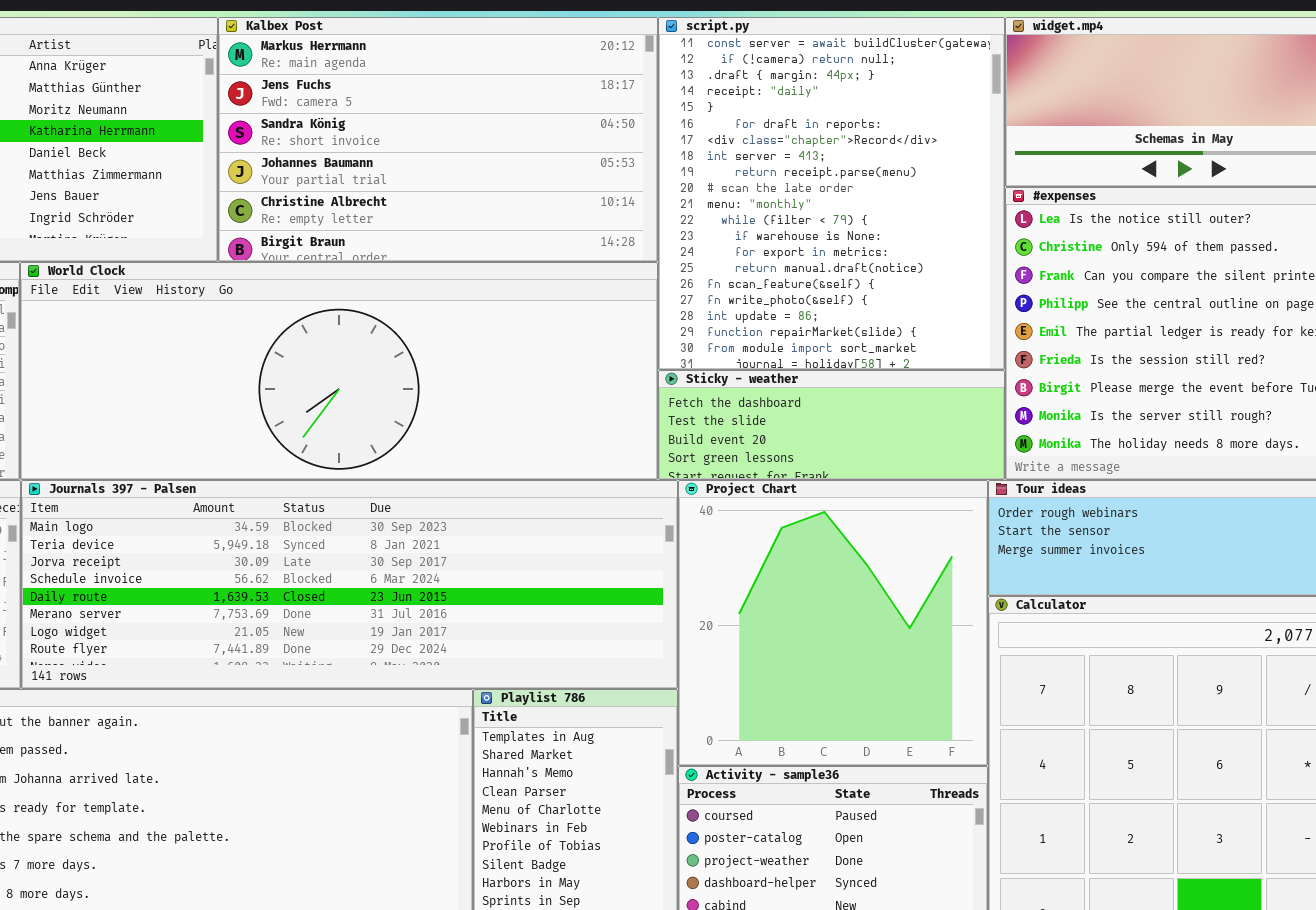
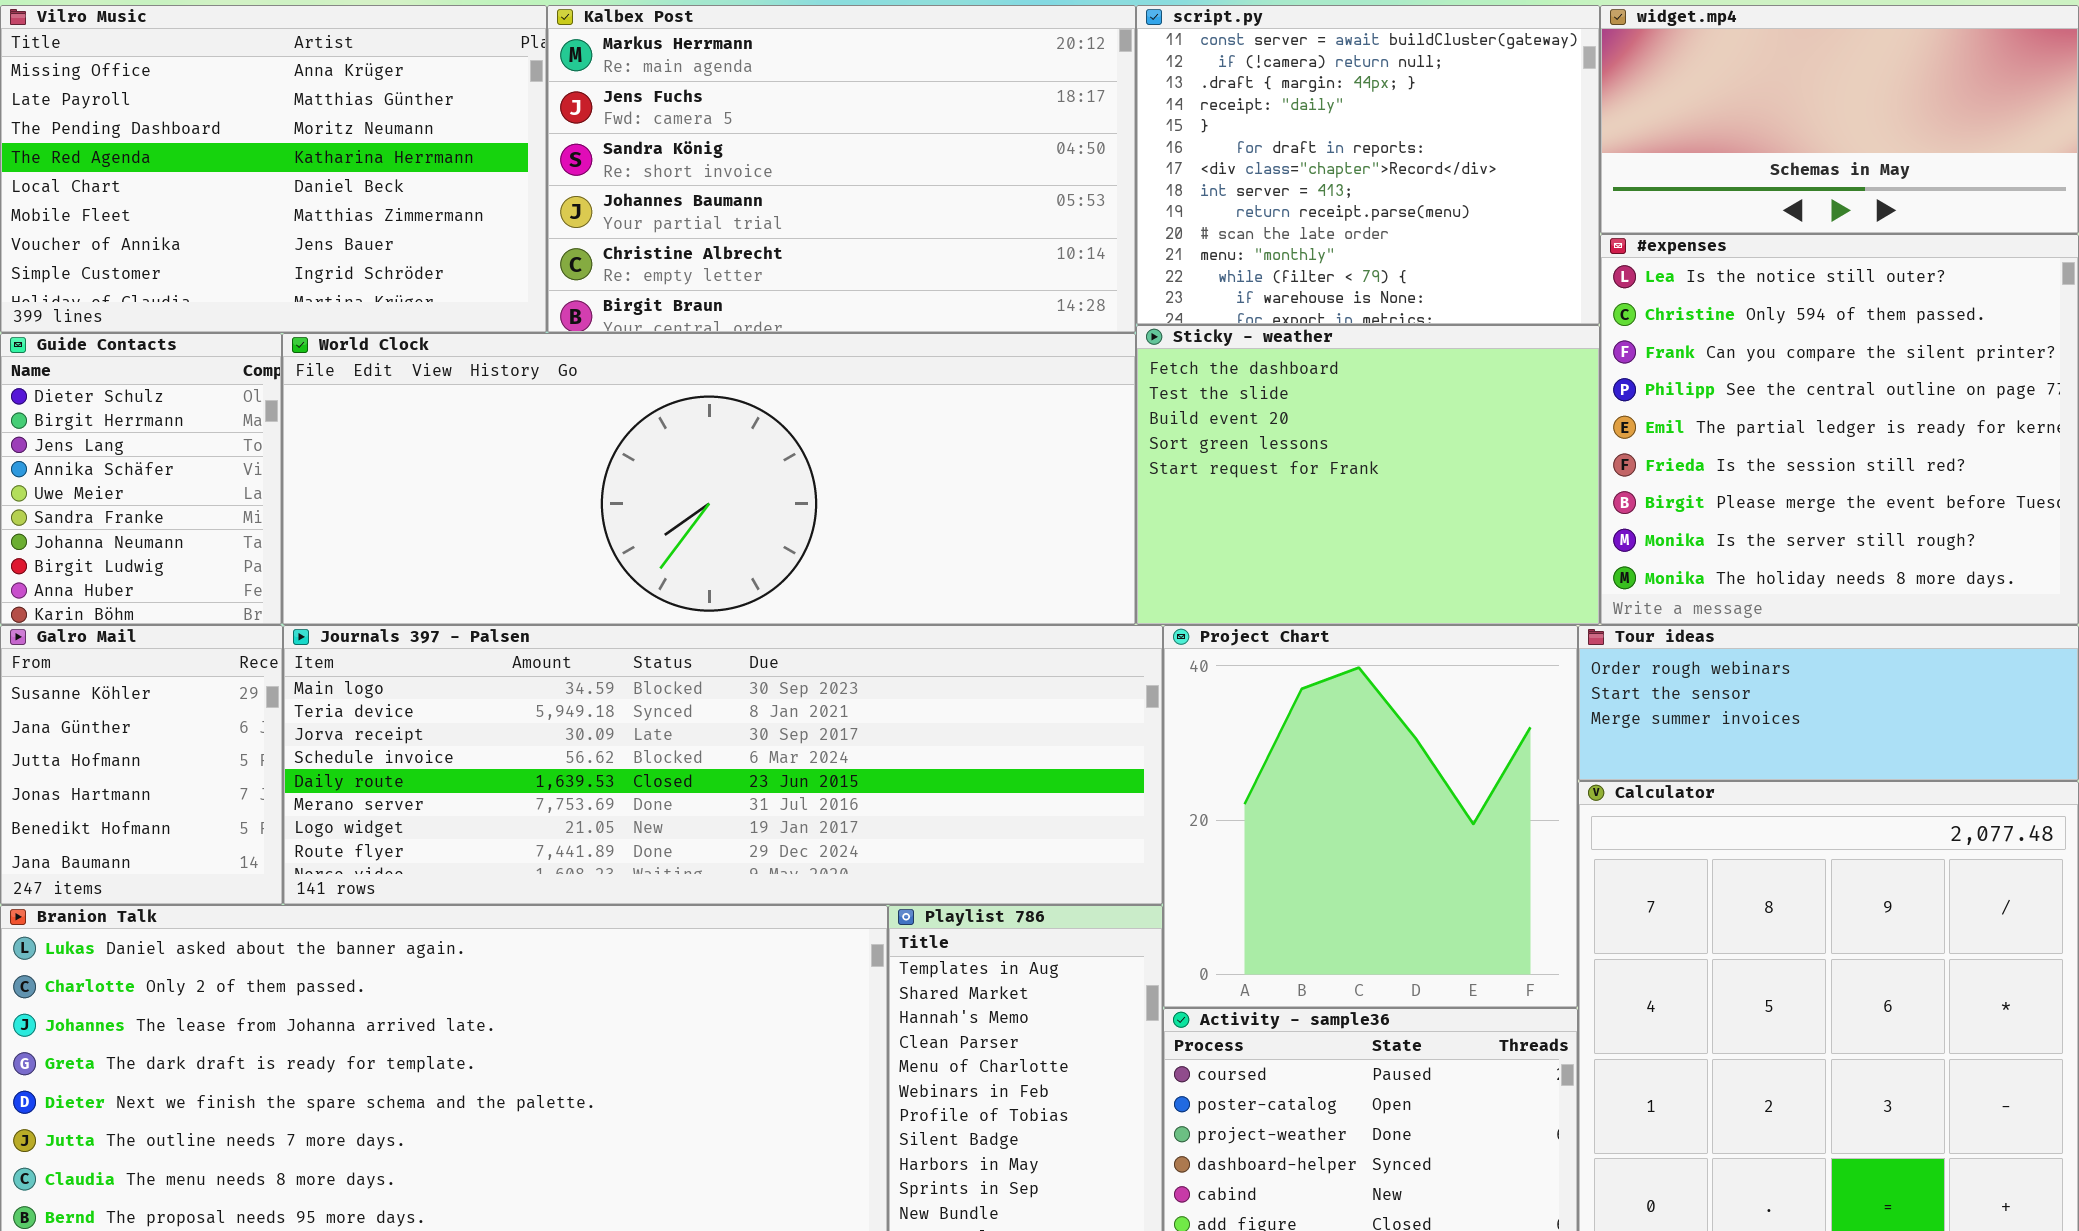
script.py: [658,17,1005,370] -> [1136,5,1600,325], resized
Sticky - weather: [658,370,1005,480] -> [1136,325,1600,625], resized

